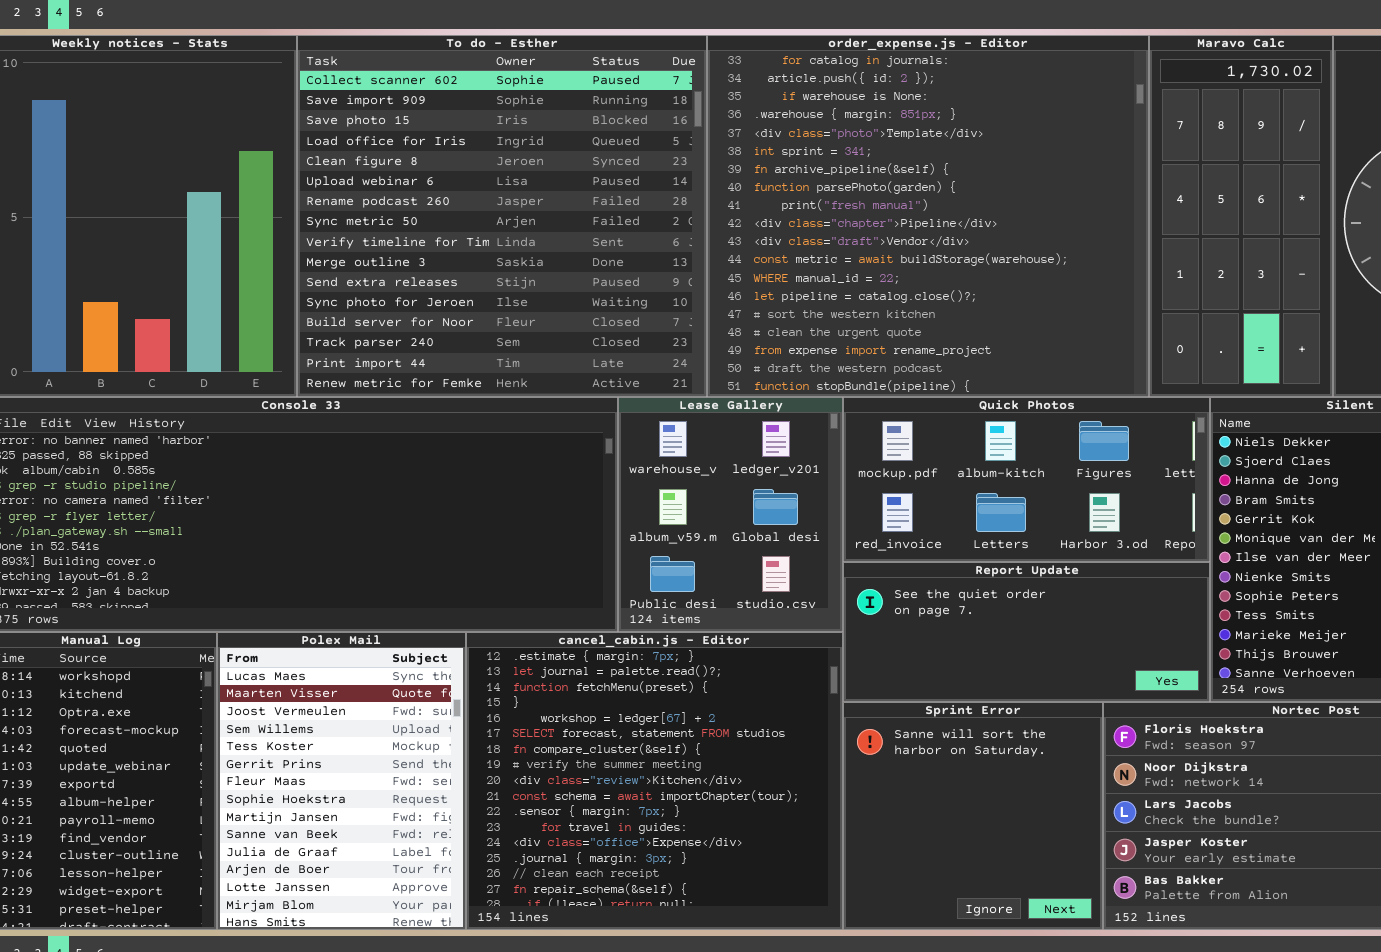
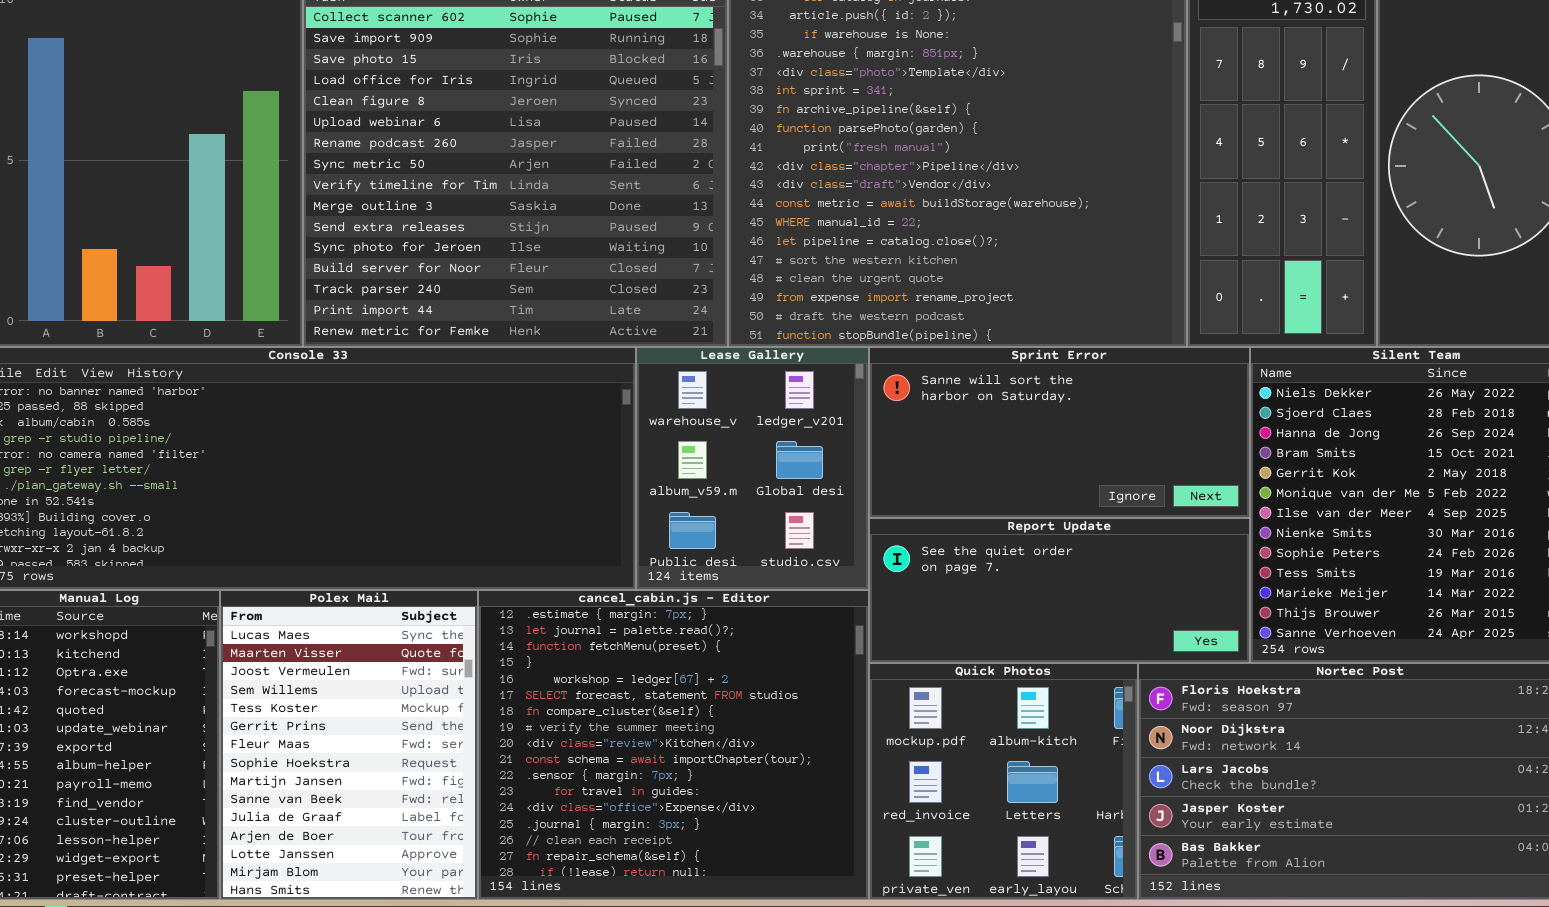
Quick Photos: [843,397,1210,562] -> [869,663,1138,900], moved, resized
Sprint Error: [843,702,1103,930] -> [869,347,1250,518], moved, resized

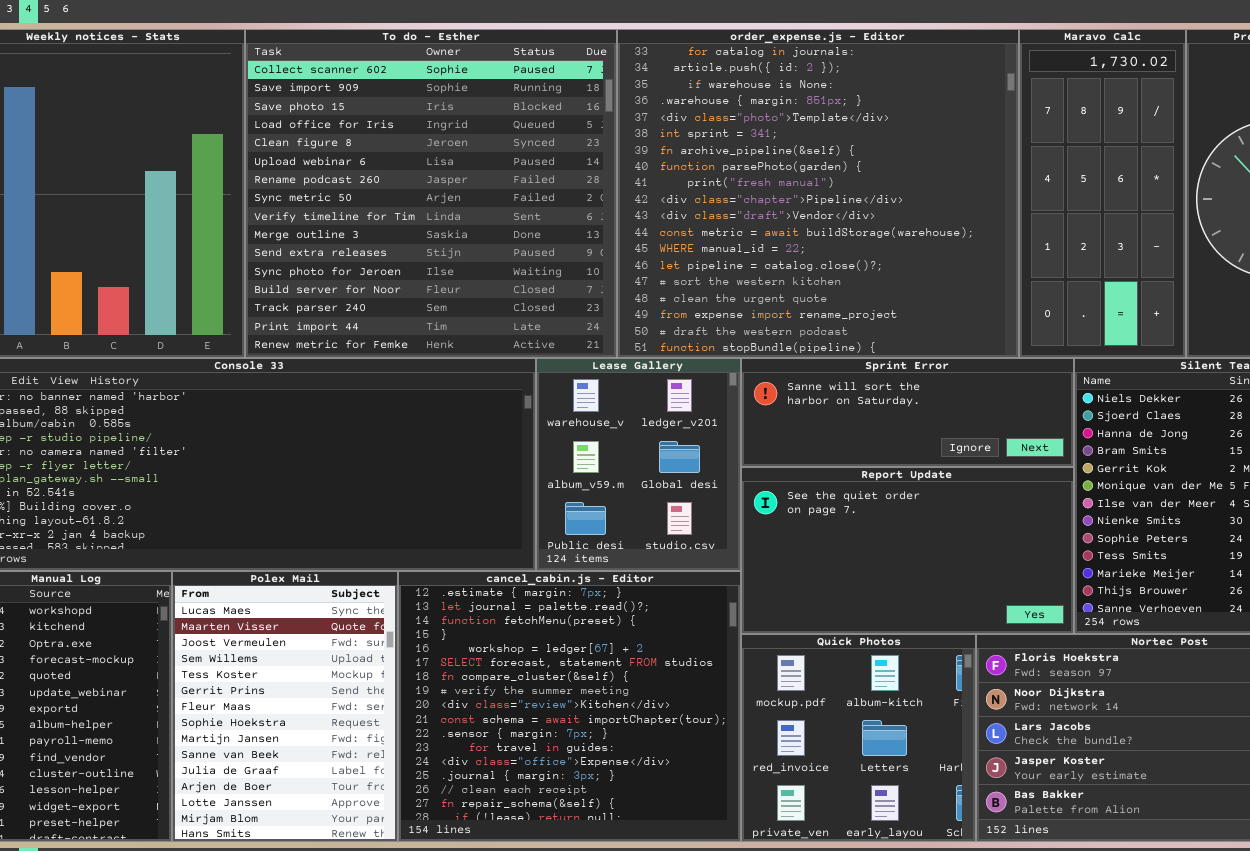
Sprint Error: [869,347,1250,518] -> [741,358,1074,467], resized
Report Update: [869,518,1250,663] -> [741,467,1074,634], resized

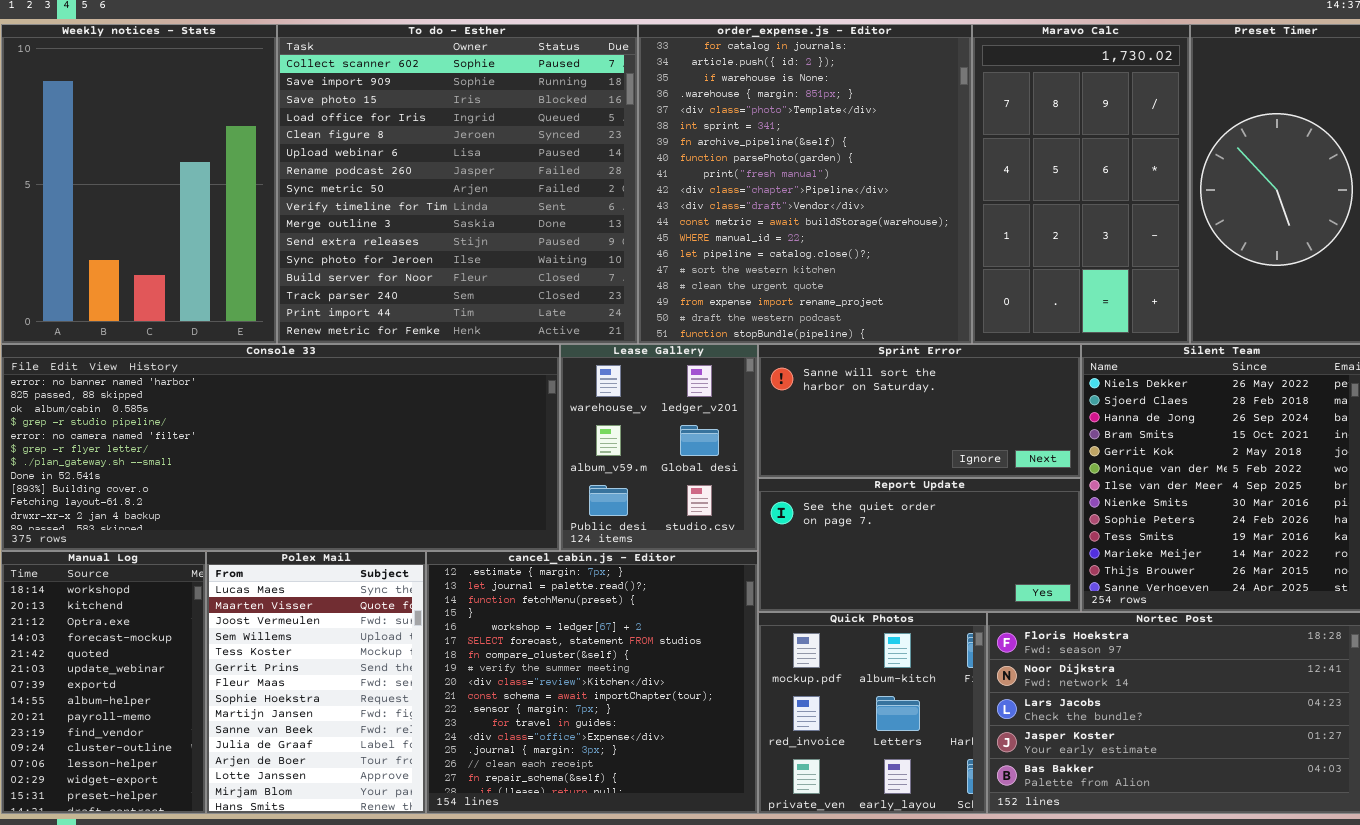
order_expense.js - Editor: [617,29,1019,358] -> [638,24,972,344], resized
Maravo Calc: [1019,29,1186,358] -> [972,24,1190,344], resized
Sprint Error: [741,358,1074,467] -> [758,344,1081,478], resized
Report Update: [741,467,1074,634] -> [758,478,1081,612], resized

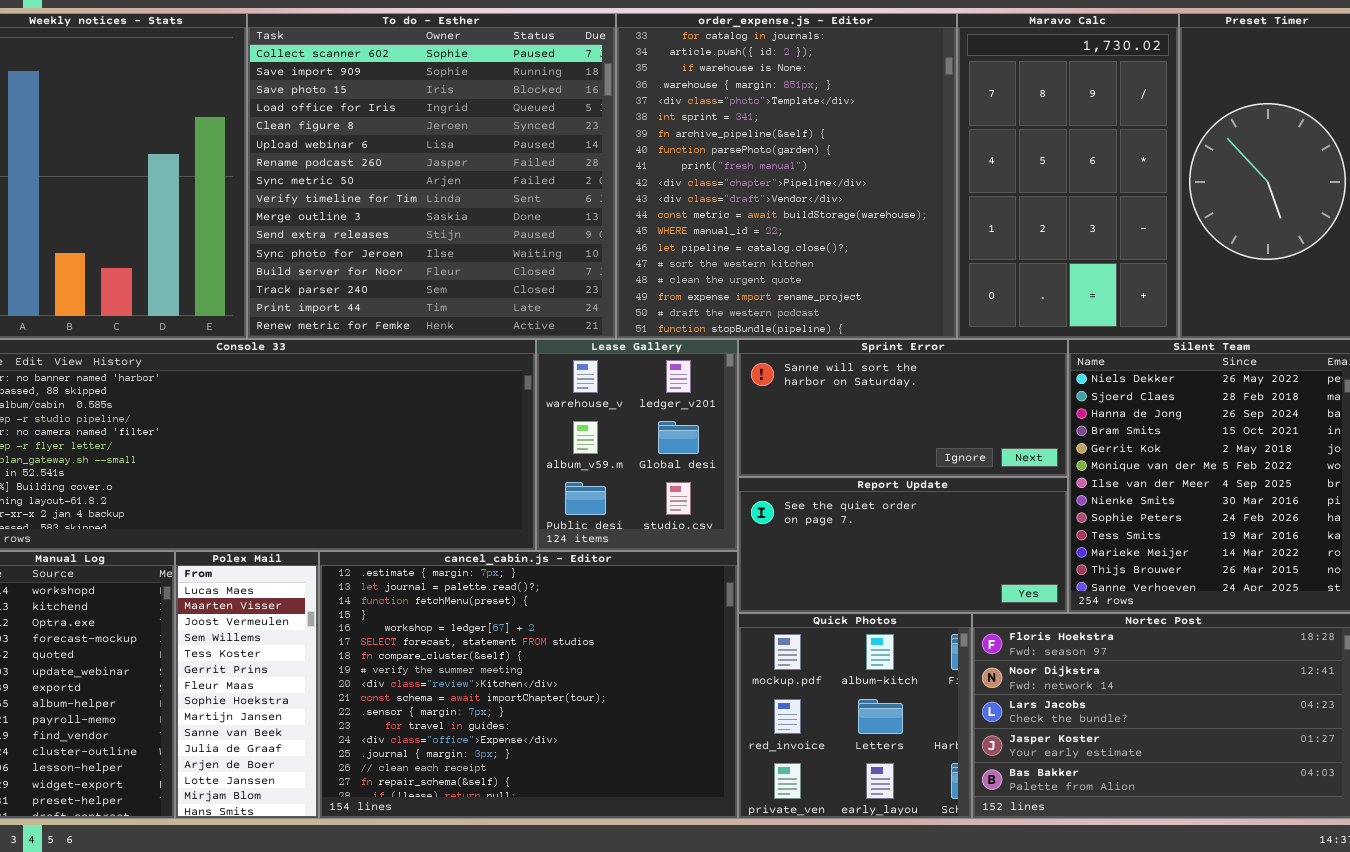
Polex Mail: [206,551,426,814] -> [175,551,319,819], resized
cancel_cabin.js - Editor: [426,551,758,814] -> [319,551,738,819], resized

